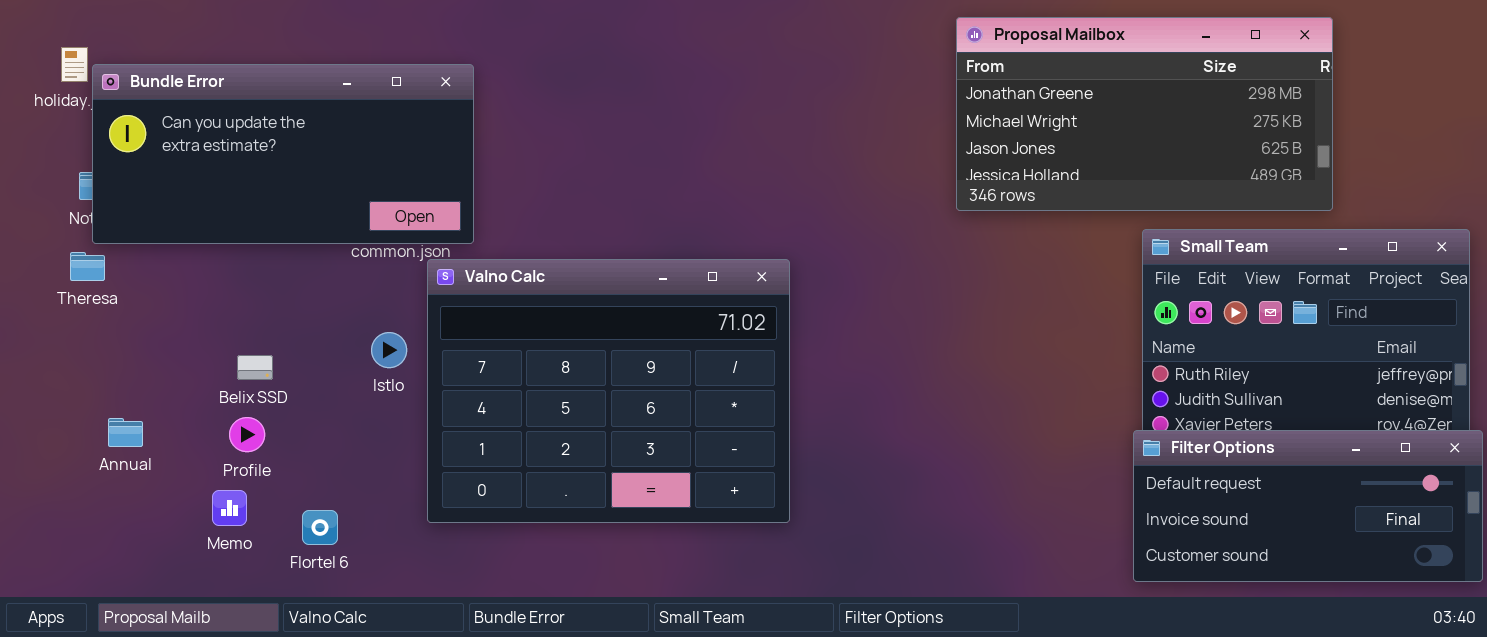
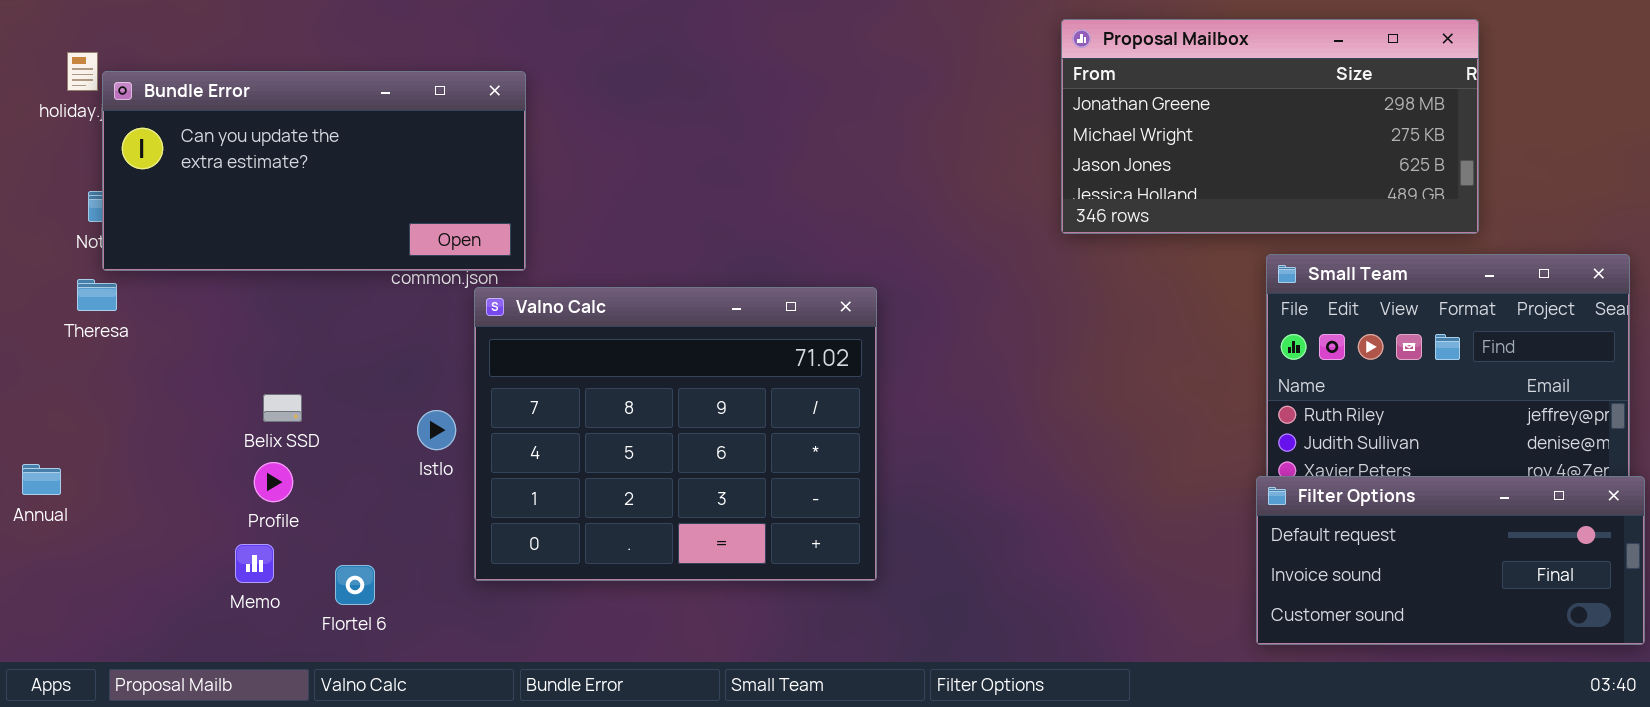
Istlo: [371,332,407,368] -> [417,410,456,450], moved
Annual: [108,418,143,447] -> [22,464,61,495], moved

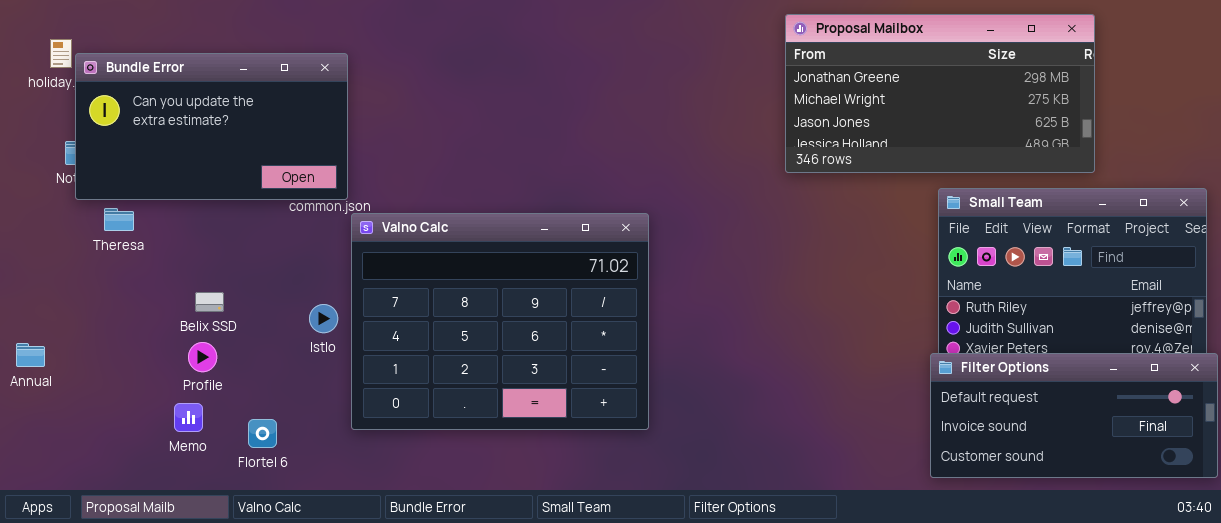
Bundle Error: [102,71,526,271] -> [75,53,348,200], resized
Theresa: [77,279,117,311] -> [104,208,134,231], moved

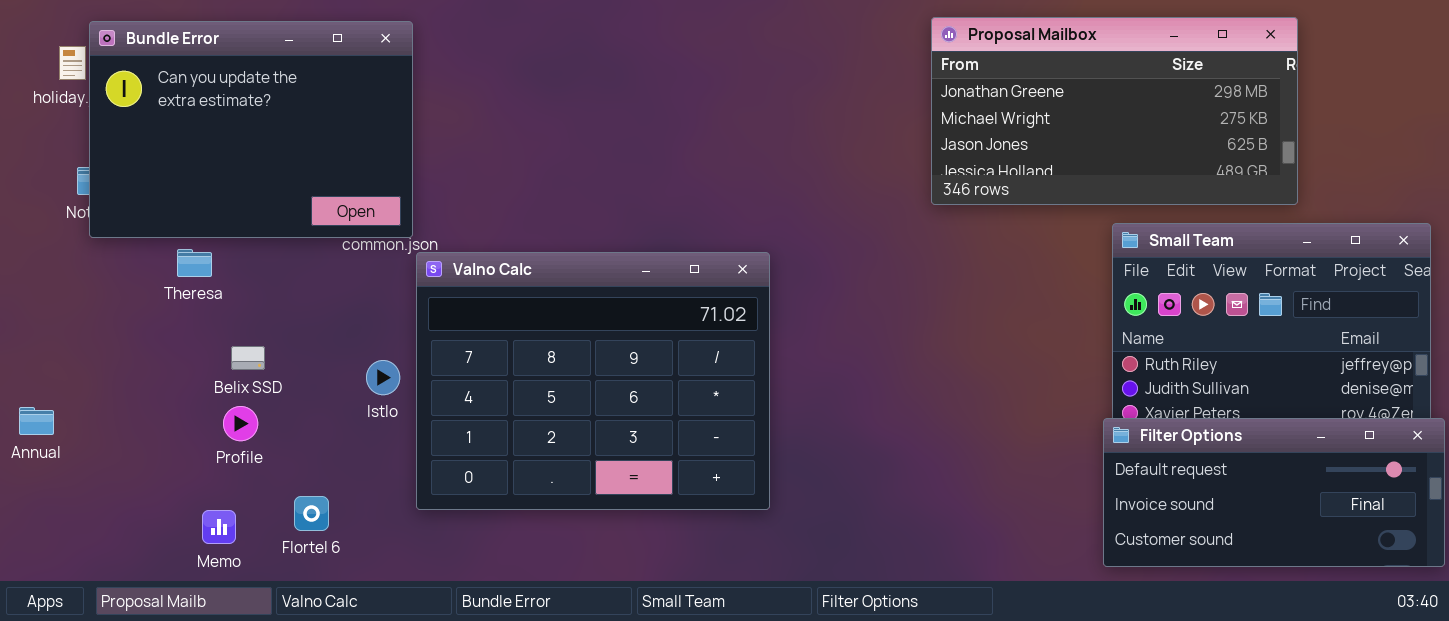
Bundle Error: [75,53,348,200] -> [89,21,413,238], resized
Theresa: [104,208,134,231] -> [177,249,212,277], moved
Memo: [174,403,203,432] -> [202,510,236,544], moved

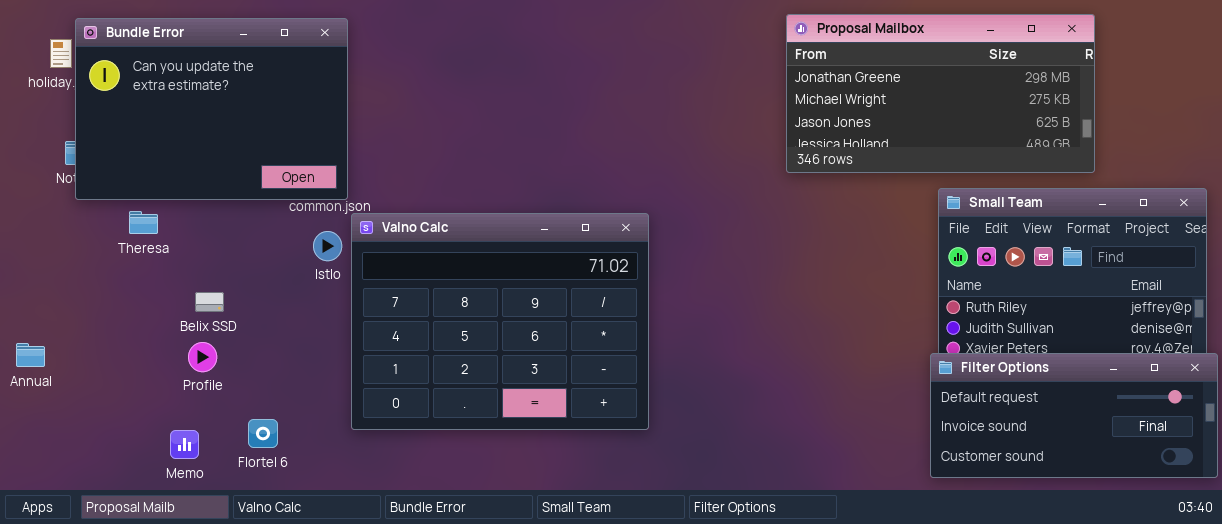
Theresa: [177,249,212,277] -> [129,211,158,234], moved
Istlo: [366,360,400,395] -> [313,231,342,261], moved

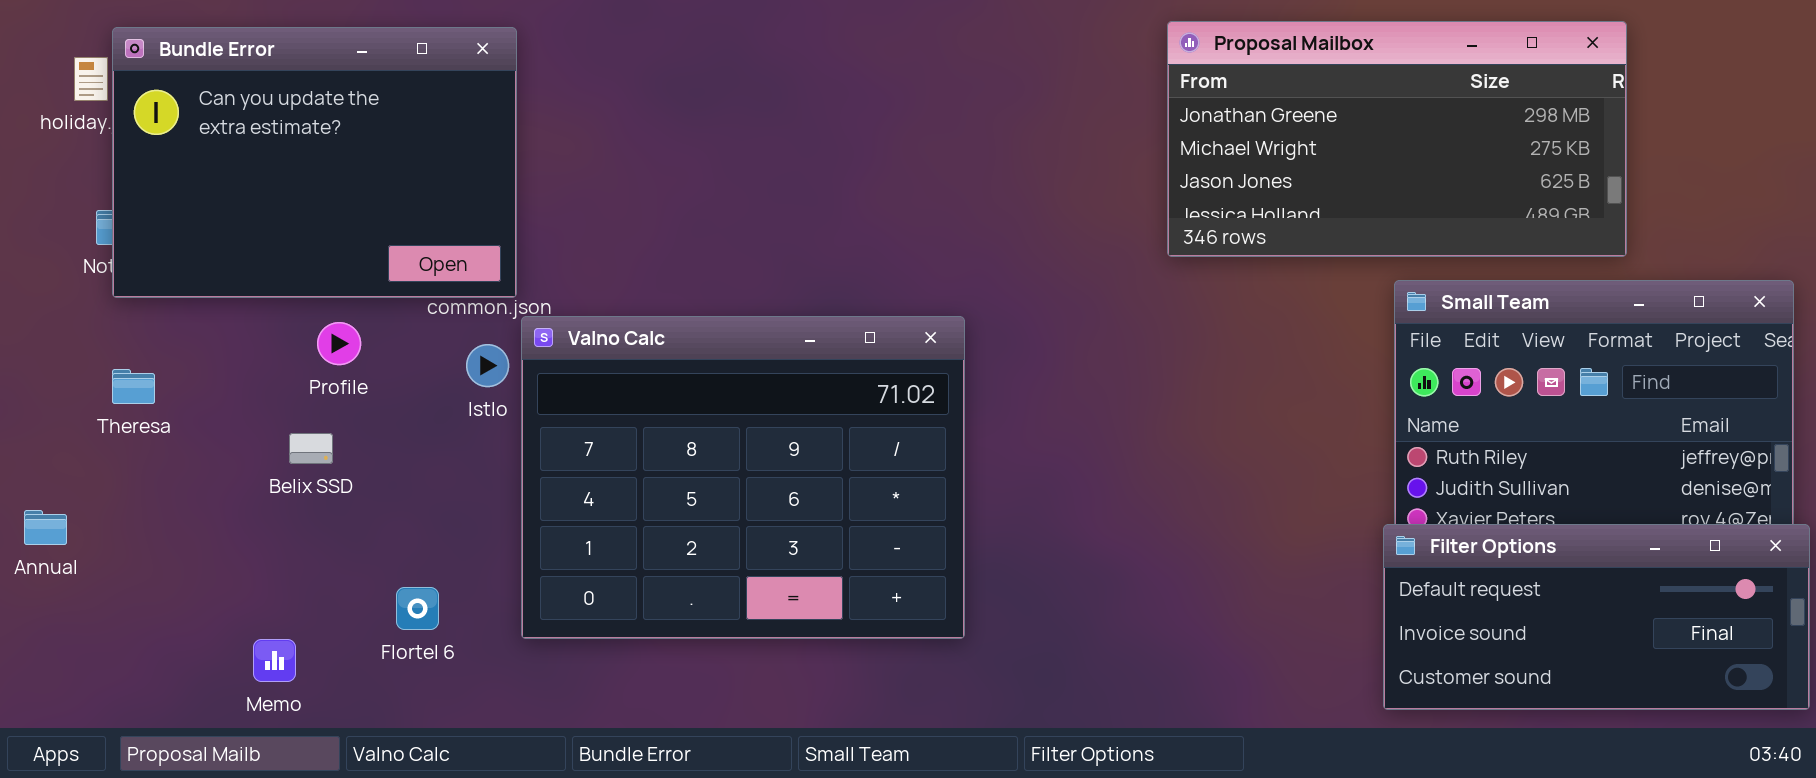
Theresa: [129,211,158,234] -> [112,369,155,404], moved
Profile: [188,342,217,372] -> [317,322,361,365], moved
Flortel 6: [248,419,278,448] -> [396,587,439,630], moved

